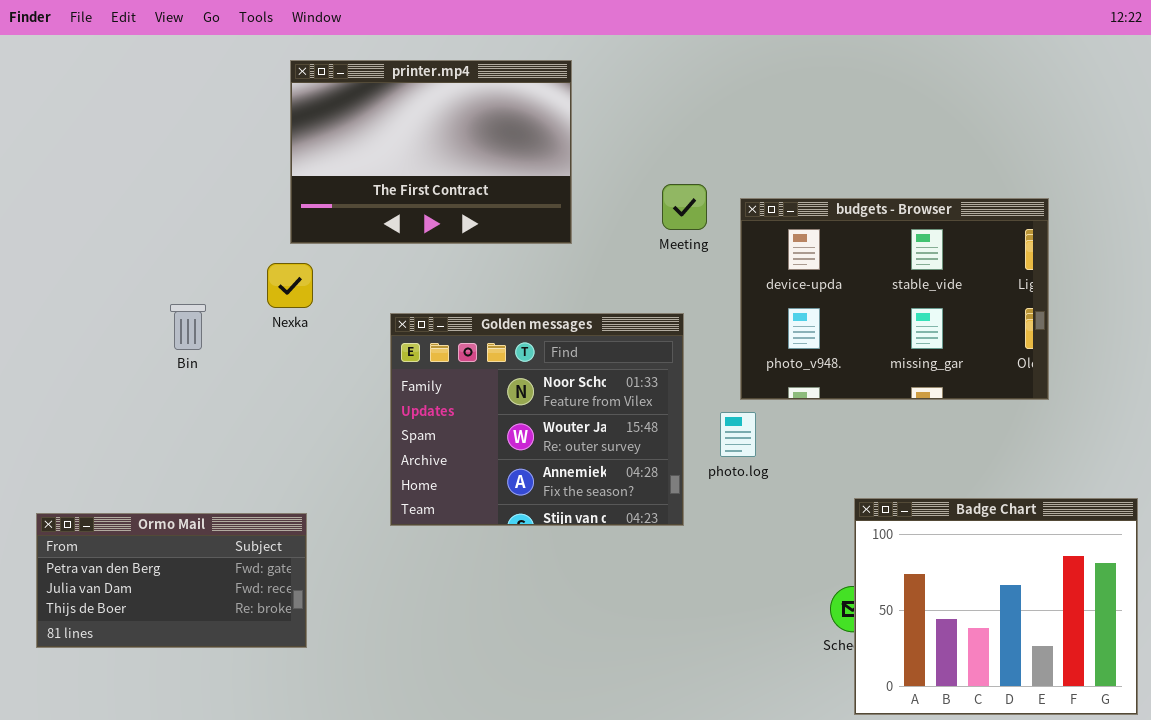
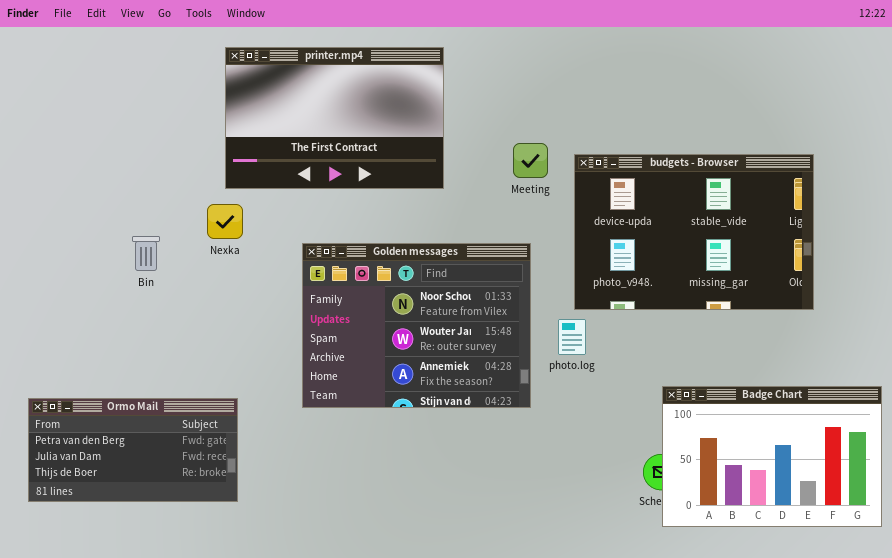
Badge Chart: [854,498,1138,715] -> [662,386,882,527], resized

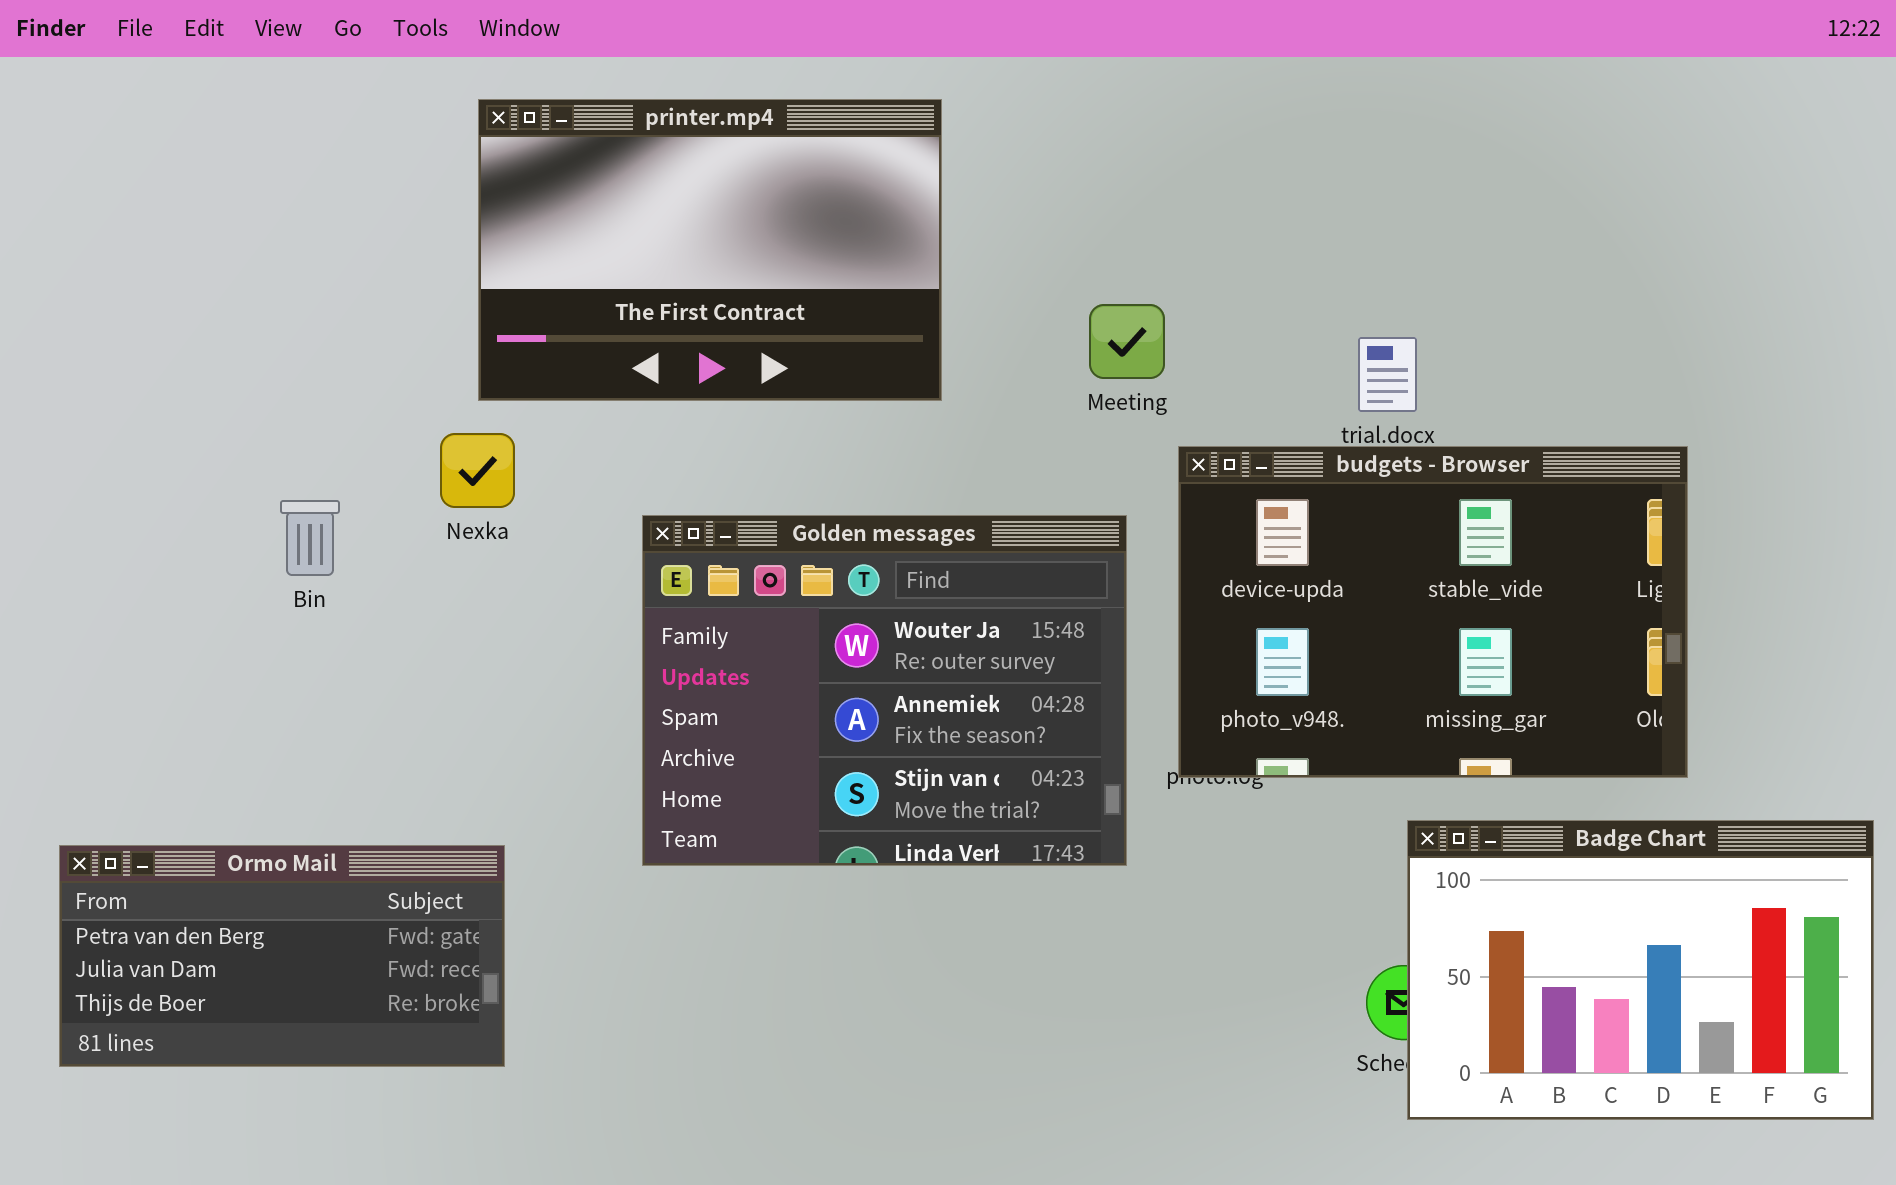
budgets - Browser: [574,154,814,310] -> [1178,446,1688,778], moved
Golden messages: [302,243,531,408] -> [642,515,1127,866], scrolled down 1 row

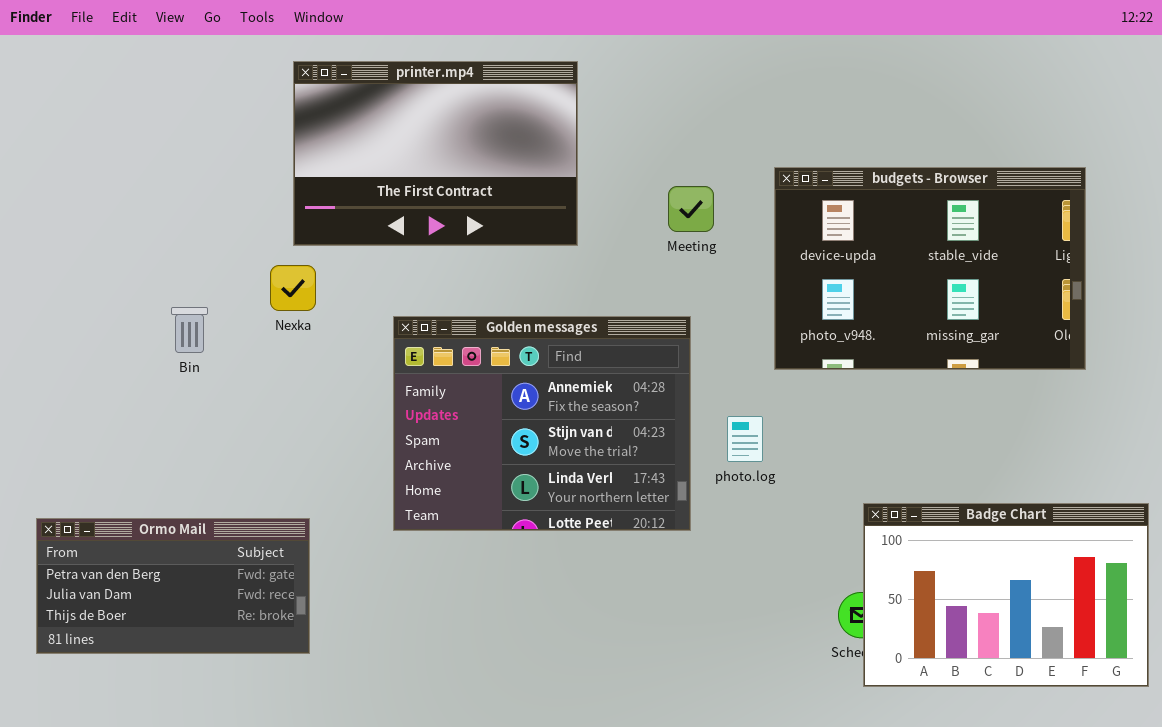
budgets - Browser: [1178,446,1688,778] -> [774,167,1086,370], moved
Golden messages: [642,515,1127,866] -> [393,316,691,531], scrolled down 1 row

